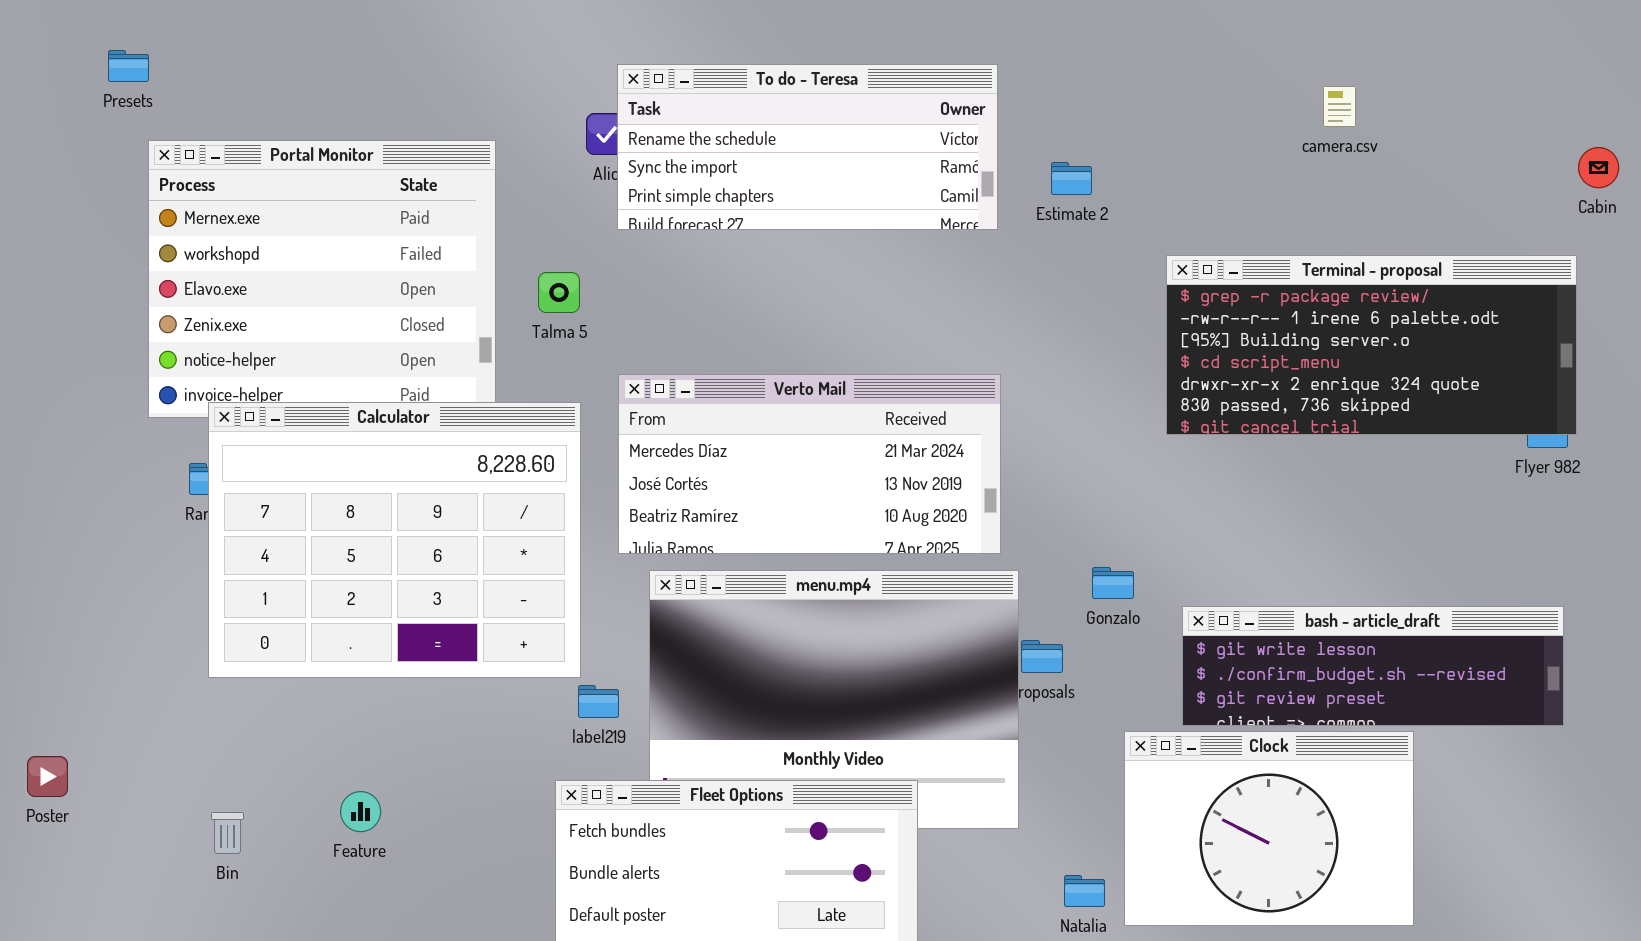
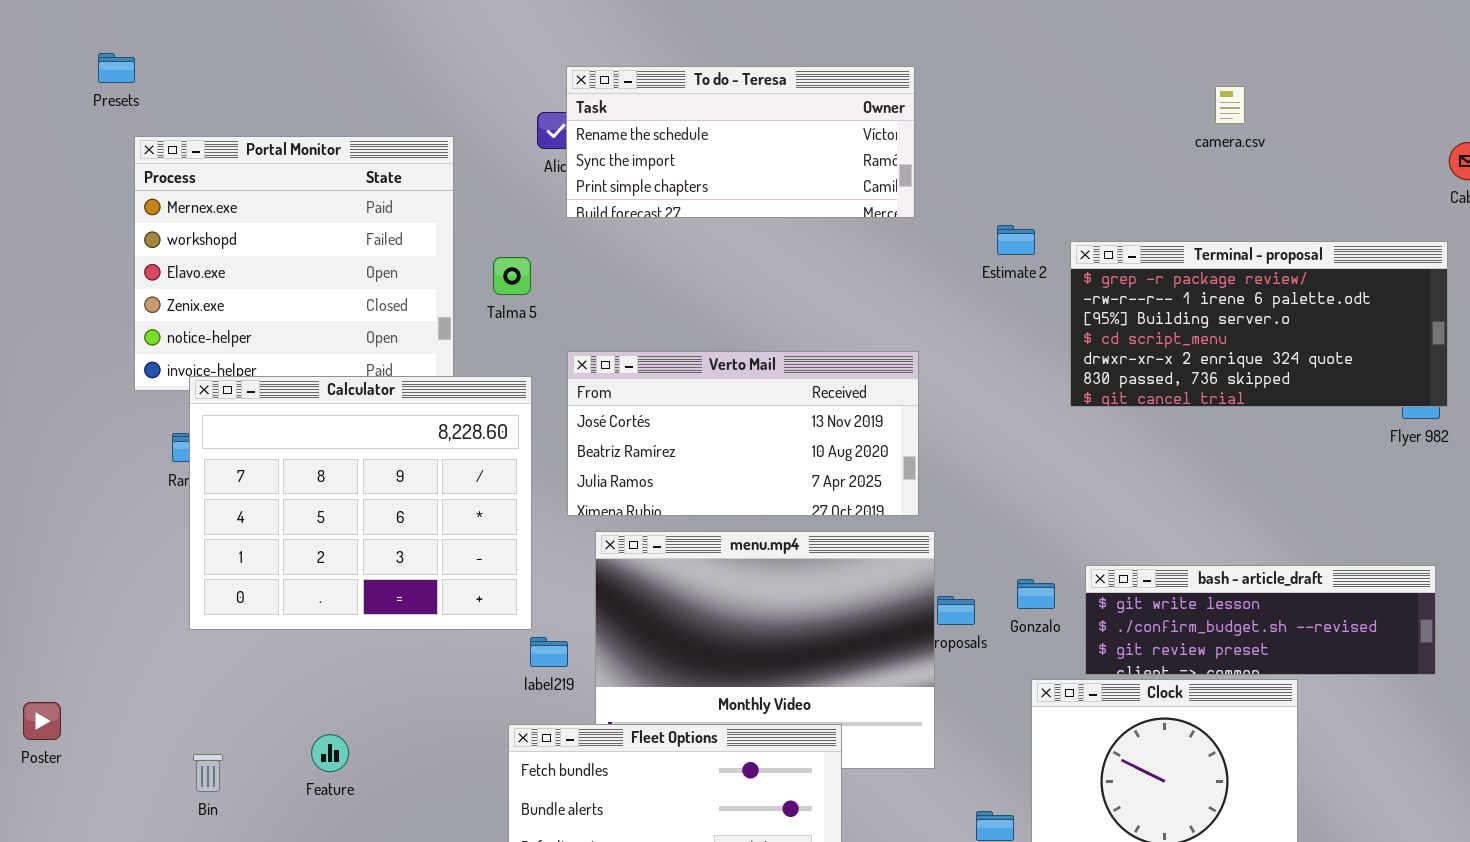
Estimate 2: [1051,162,1092,195] -> [997,225,1035,255], moved
Verto Mail: [618,374,1001,554] -> [567,351,919,516], scrolled down 1 row
Gonzalo: [1092,567,1134,599] -> [1017,579,1055,609], moved

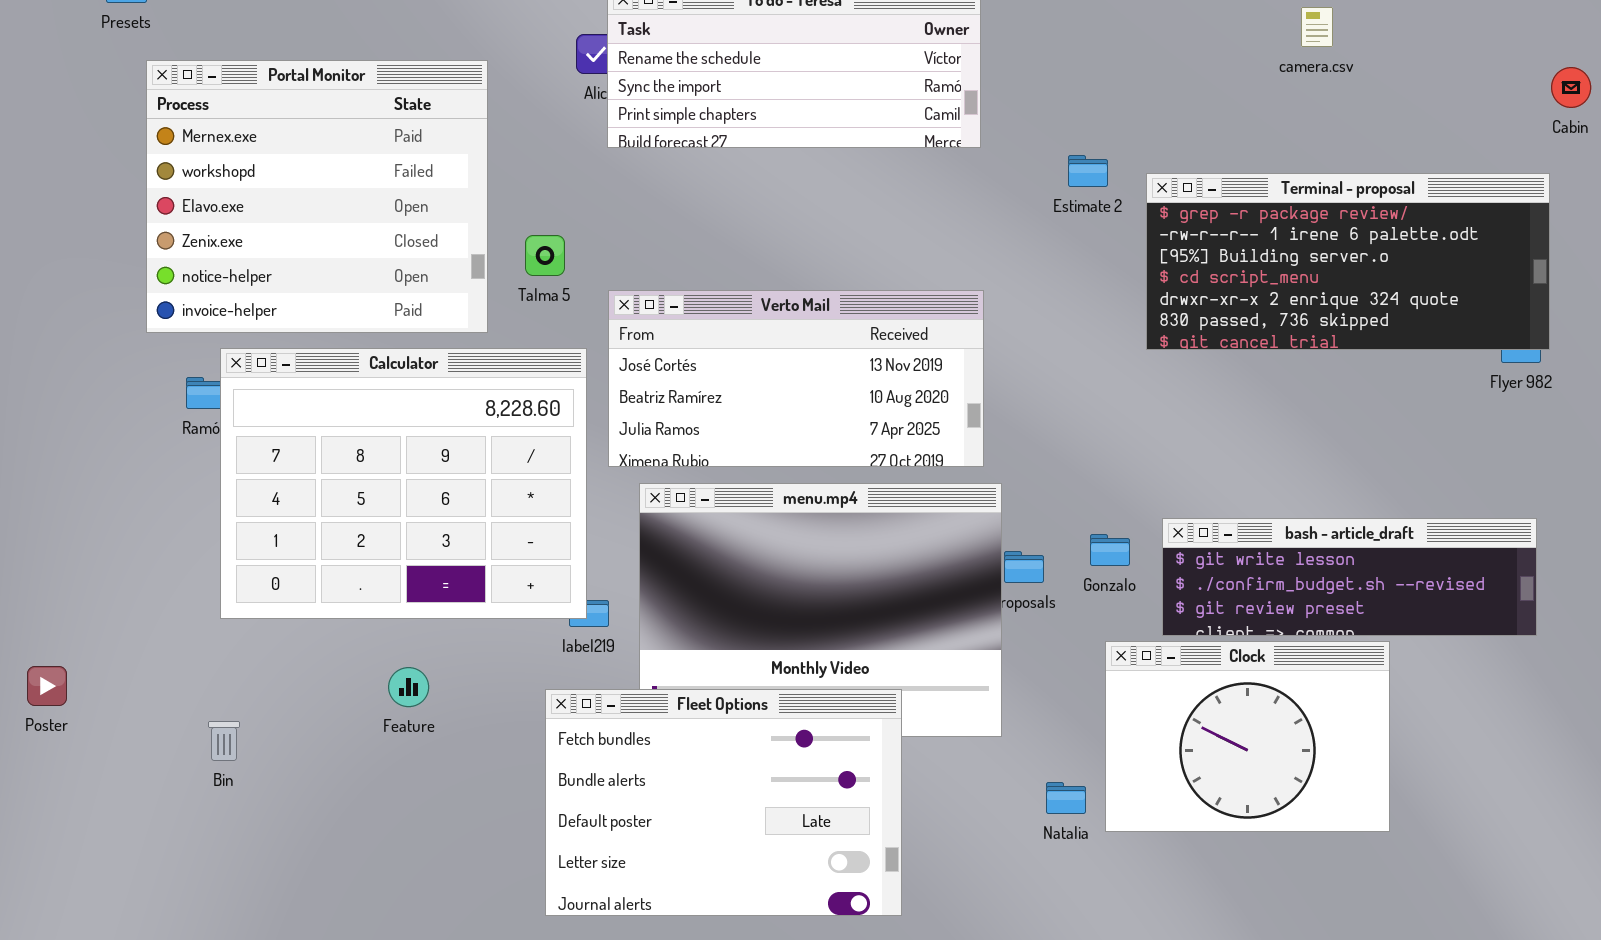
Talma 5: [493,257,531,295] -> [525,235,565,276], moved
Calculator: [189,376,532,630] -> [220,348,587,619], moved
Feature: [311,734,349,772] -> [388,667,429,707], moved

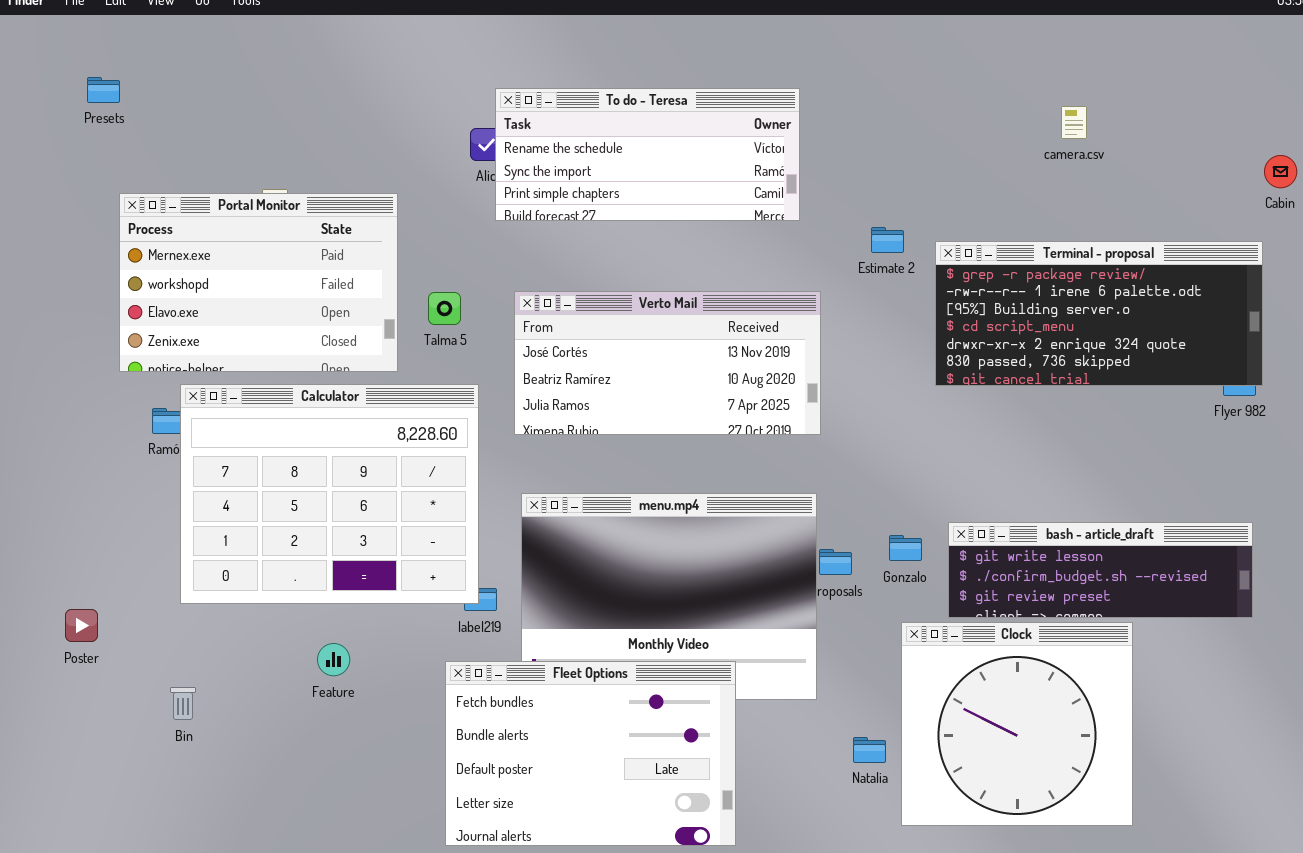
Portal Monitor: [146,60,488,333] -> [119,193,398,372], resized
Verto Mail: [608,290,984,467] -> [514,291,821,435], moved
Clock: [1105,641,1390,832] -> [901,622,1133,826], resized
Poster: [27,666,67,706] -> [65,609,98,642], moved

